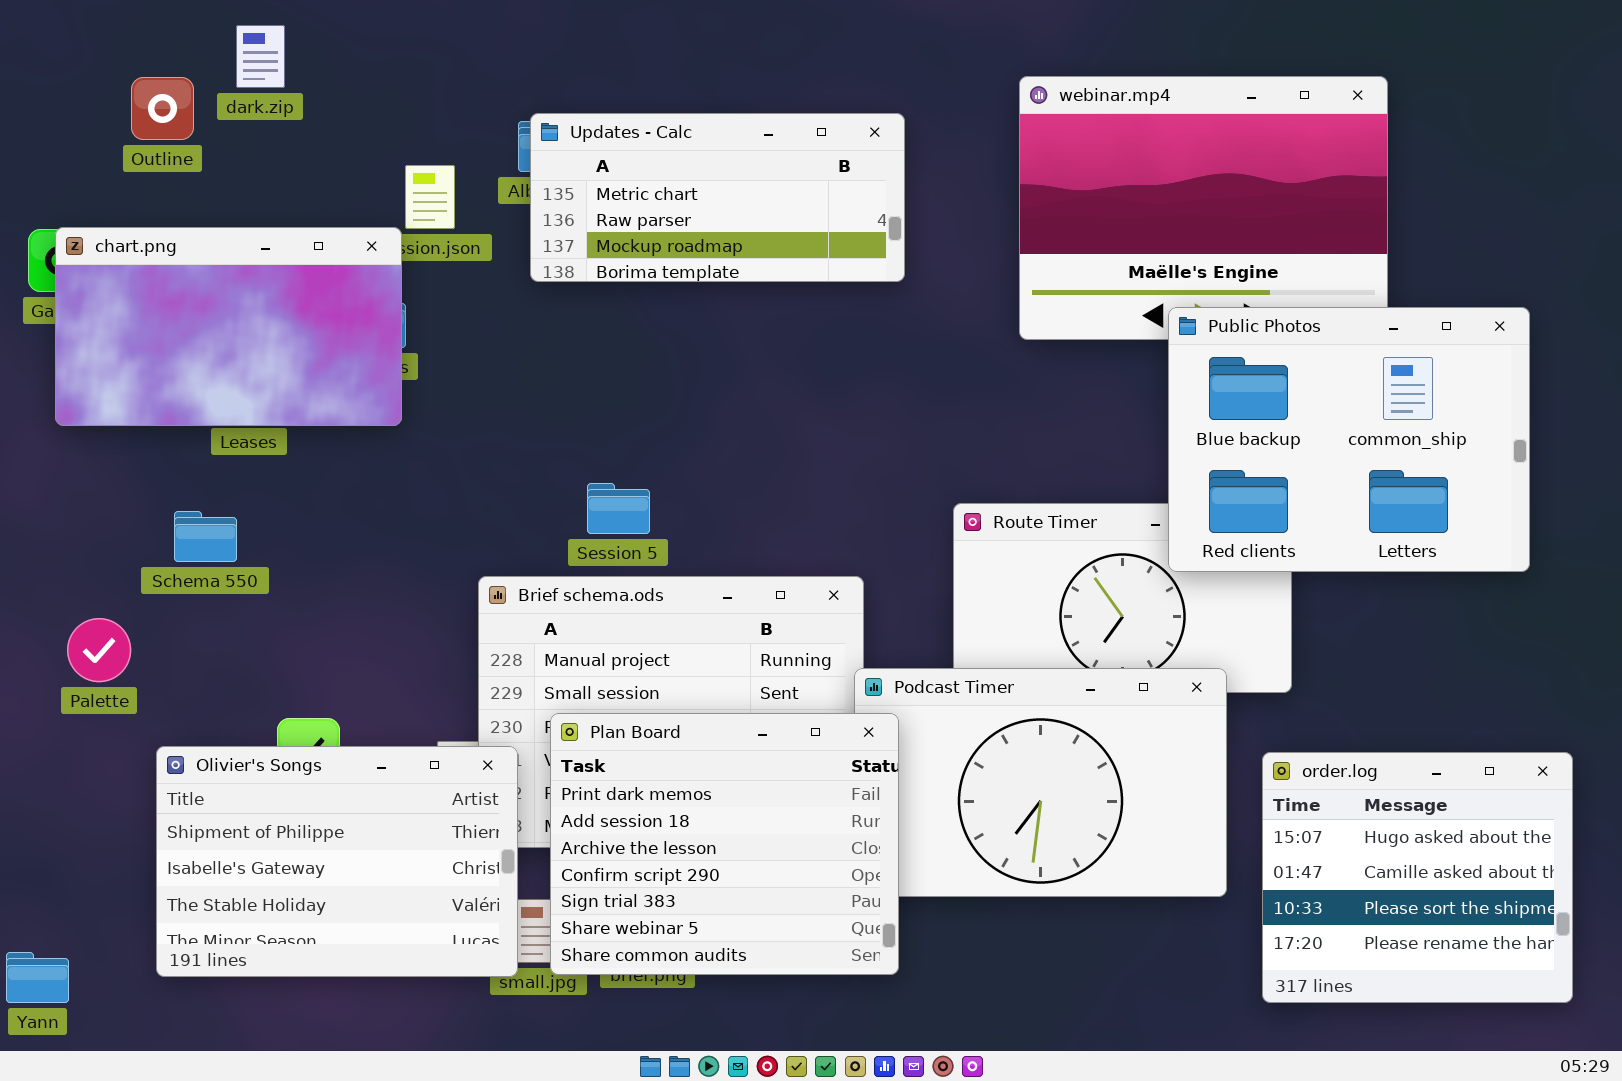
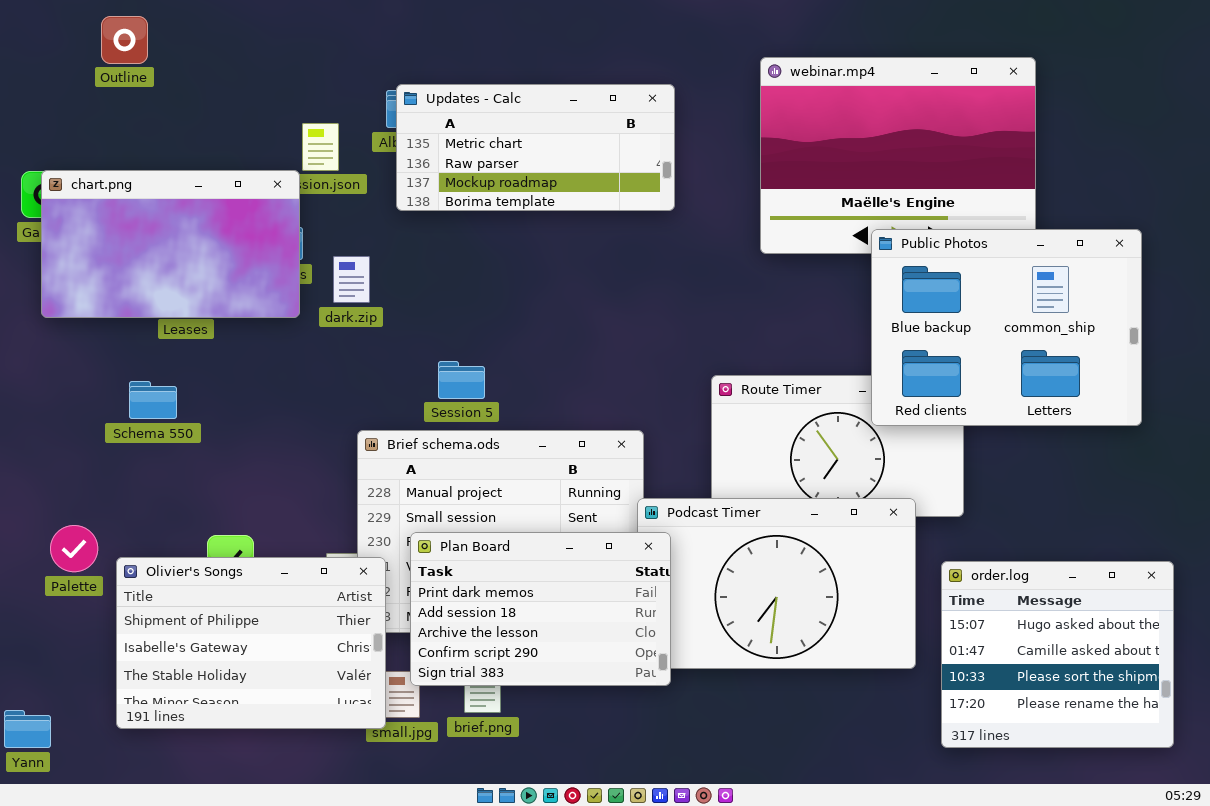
dark.zip: [236,25,285,88] -> [333,256,370,303], moved
Outline: [131,77,194,140] -> [101,16,148,64], moved
Palette: [67,618,131,682] -> [50,525,98,572], moved
Plan Board: [550,713,899,975] -> [410,532,671,686], resized

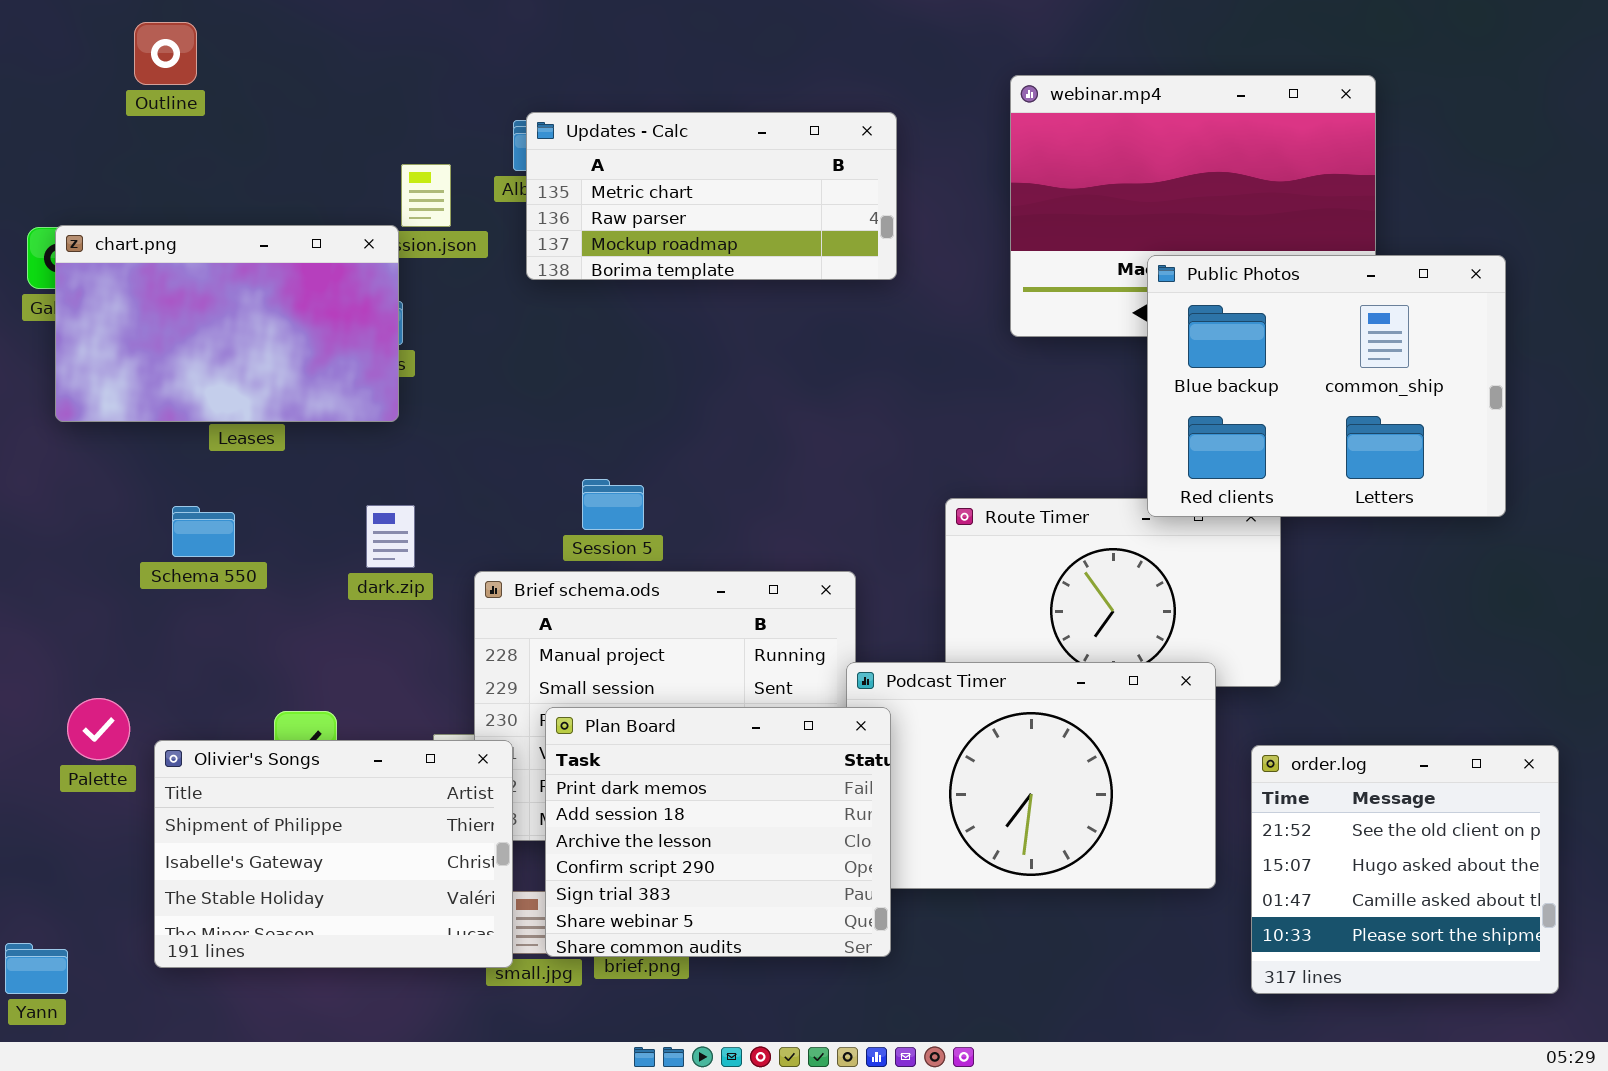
Public Photos: [871,229,1142,426] -> [1147,255,1506,517], moved
dark.zip: [333,256,370,303] -> [366,505,415,568], moved
Plan Board: [410,532,671,686] -> [545,707,891,957], resized
order.log: [941,561,1174,748] -> [1251,745,1559,994], scrolled up 1 row

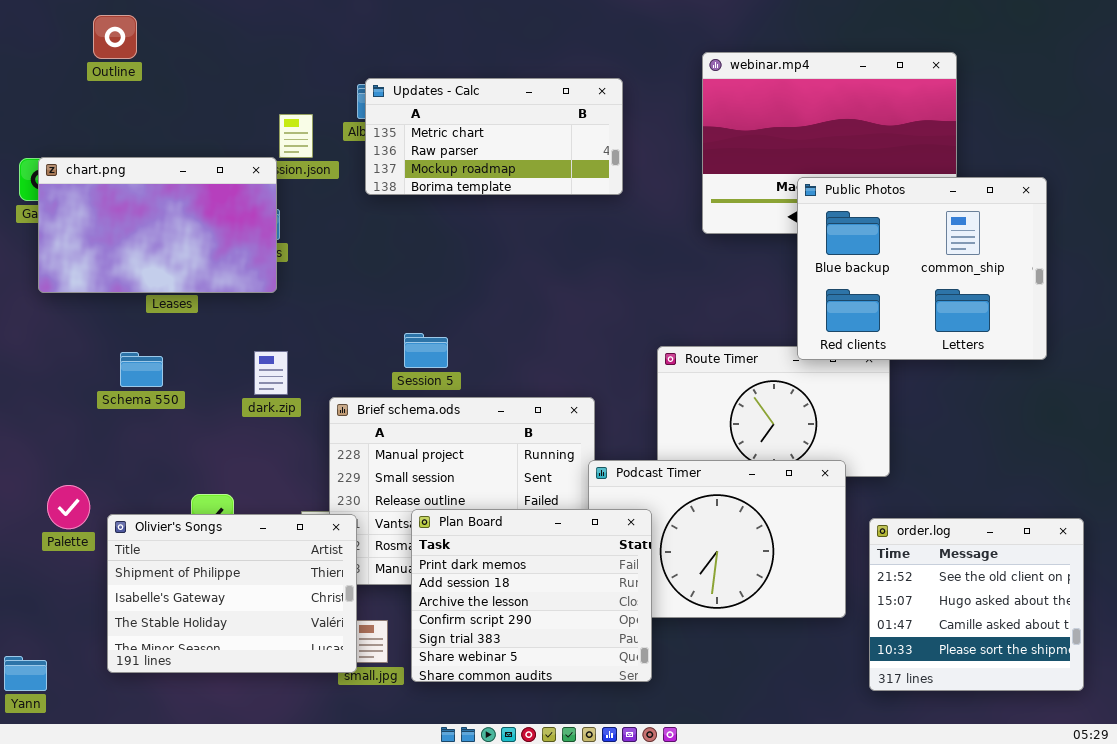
Plan Board: [545,707,891,957] -> [411,509,652,682], moved

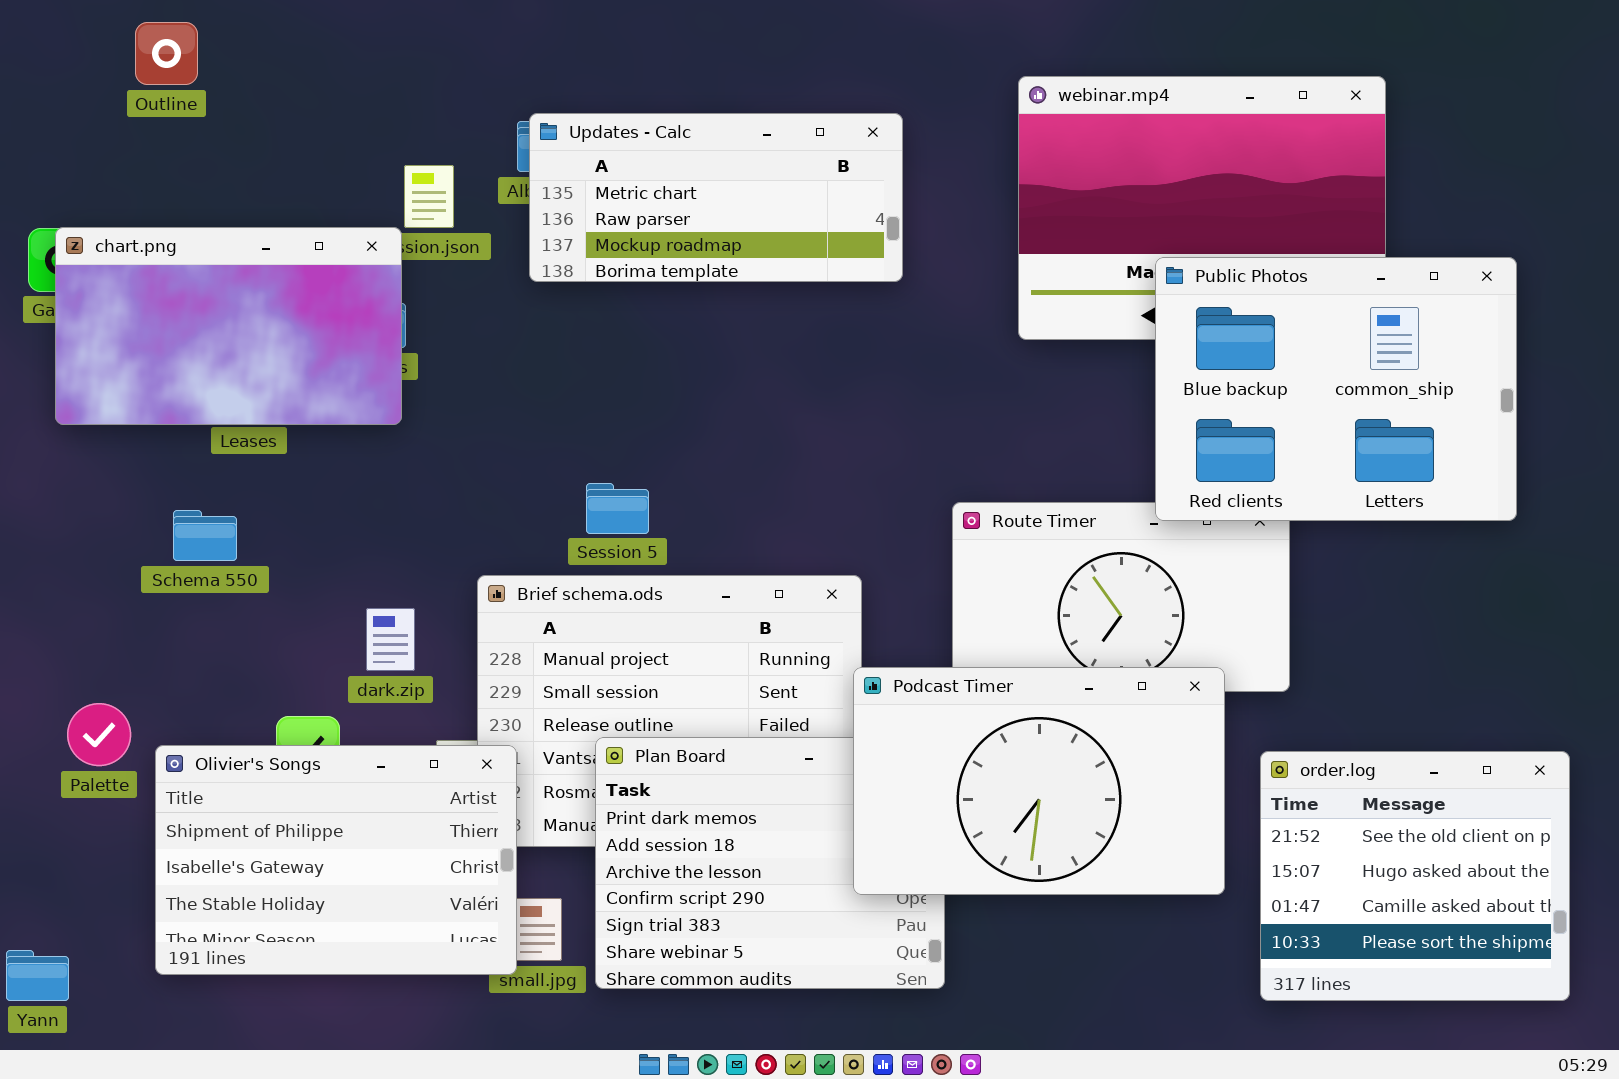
dark.zip: [254,351,288,395] -> [366,608,415,671], moved
Podcast Timer: [588,460,846,618] -> [853,667,1225,895], raised

